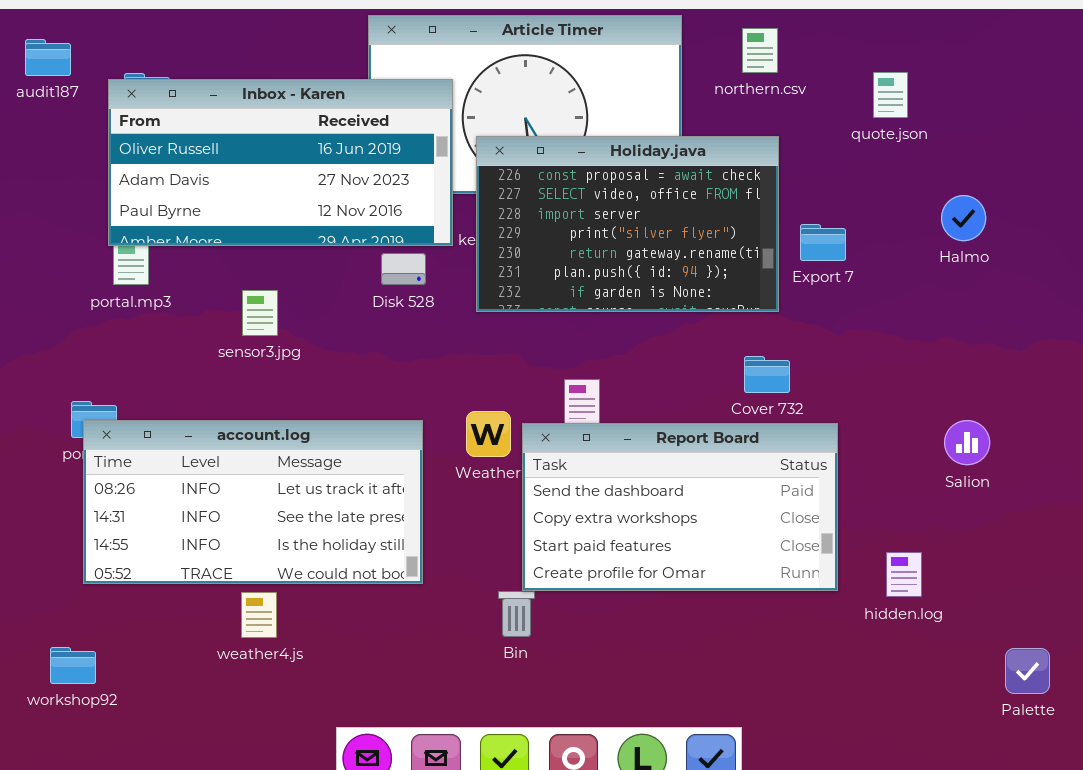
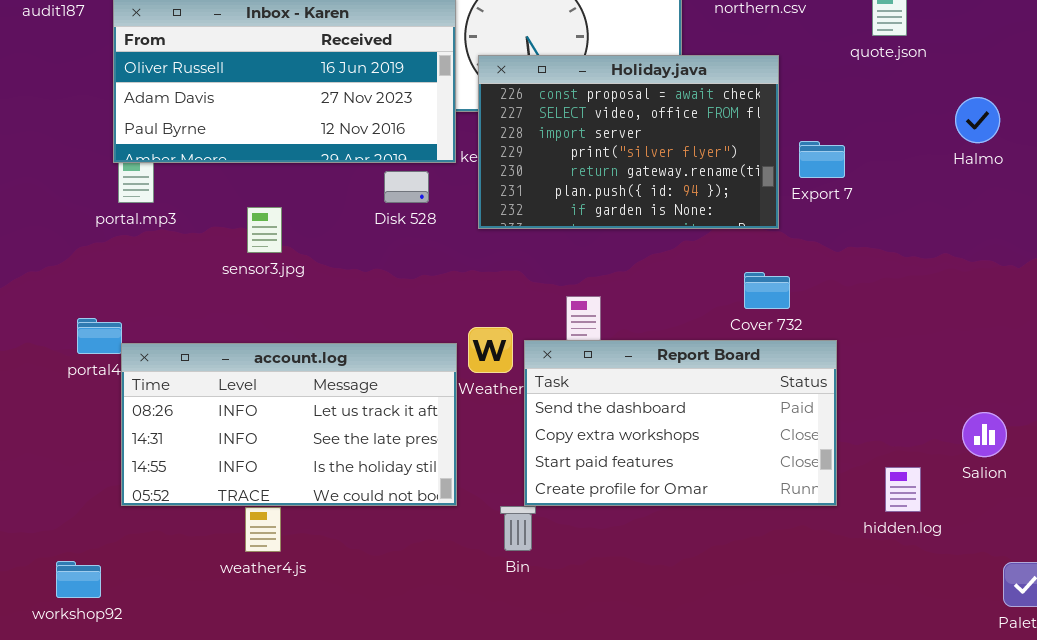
Halmo: [941,195,986,241] -> [955,97,1000,143], moved
account.log: [83,420,423,584] -> [121,343,457,506], moved
Salion: [944,420,990,465] -> [962,412,1007,457], moved

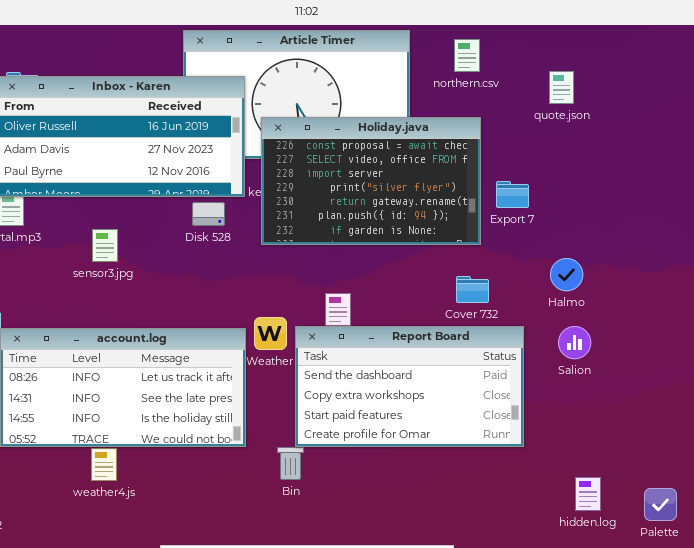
Halmo: [955,97,1000,143] -> [550,258,583,291], moved
Salion: [962,412,1007,457] -> [558,326,591,359], moved
hidden.log: [885,467,921,512] -> [575,477,601,511], moved

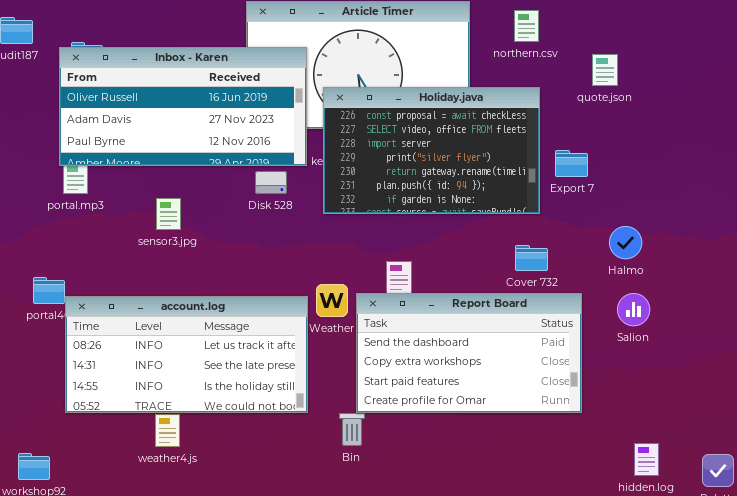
quote.json: [549,71,574,104] -> [592,54,618,86], moved

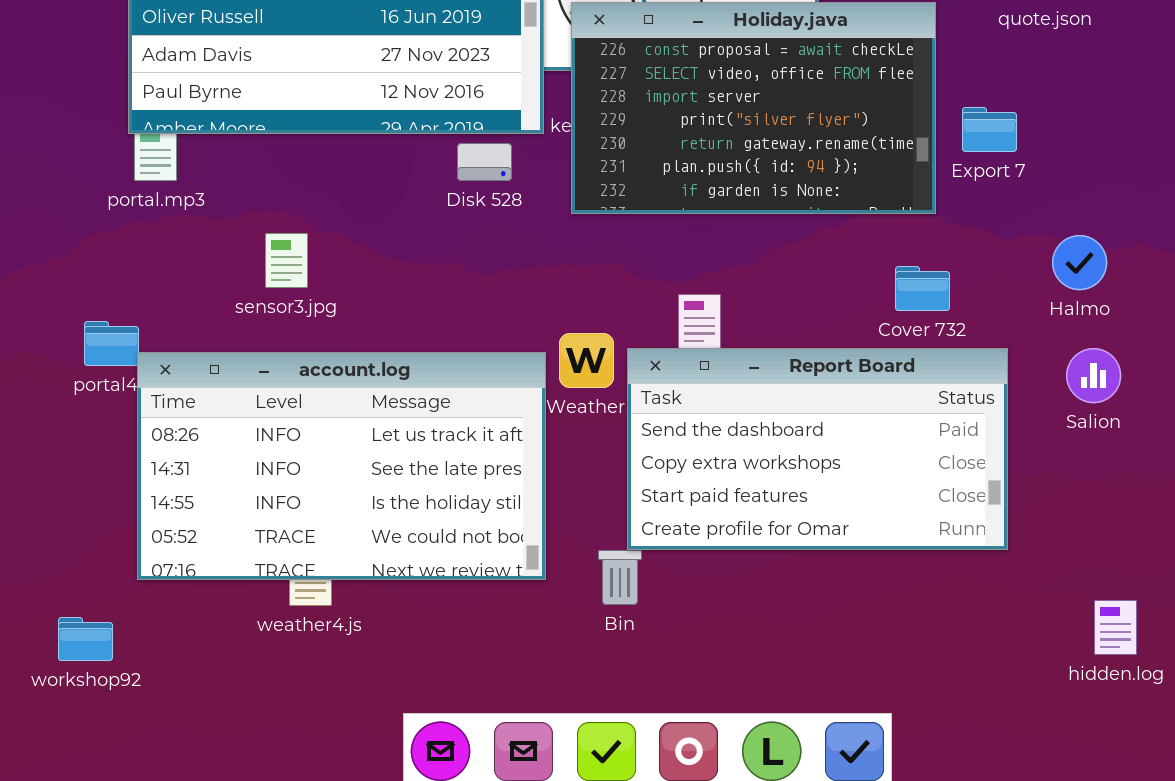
sensor3.jpg: [156,198,181,230] -> [265,233,308,288], moved
account.log: [65,296,308,413] -> [137,352,546,580], resized

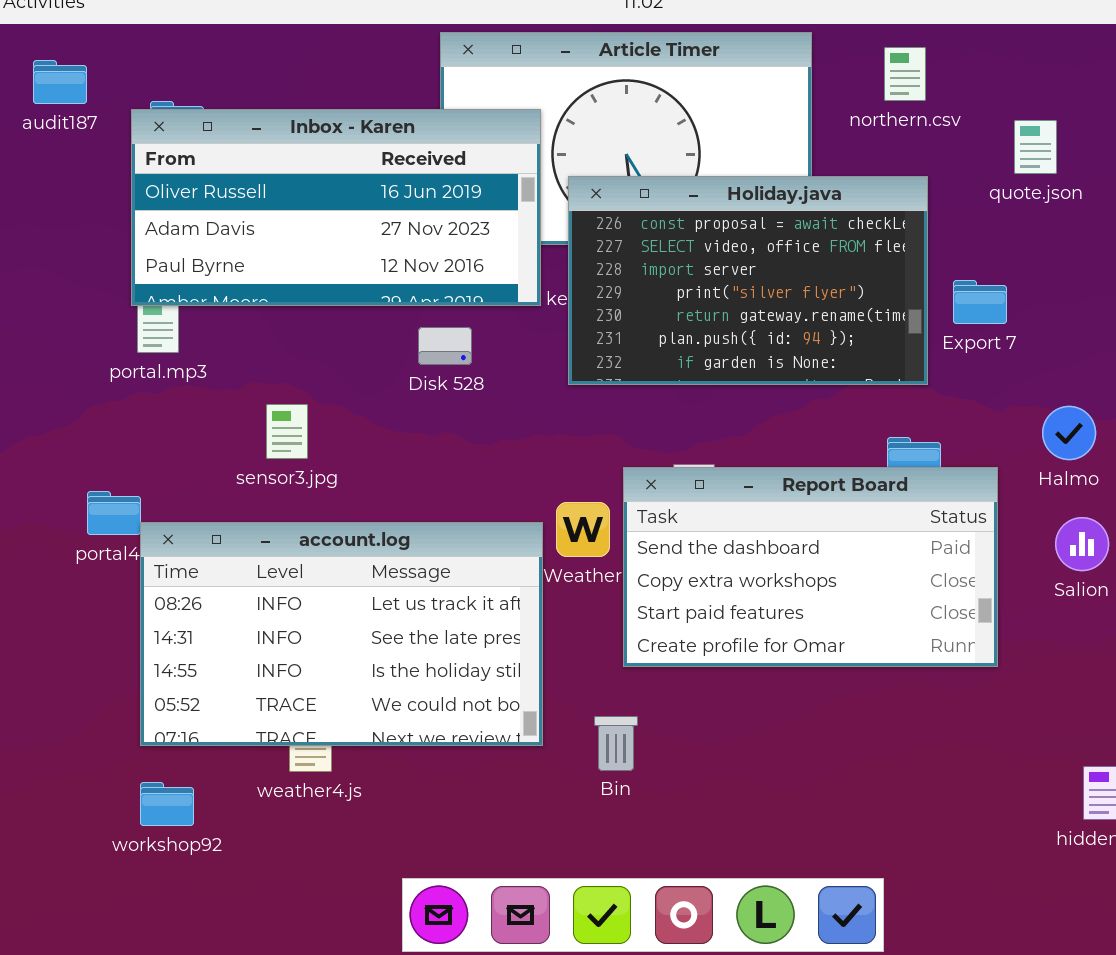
Disk 528: [457,143,512,181] -> [418,327,472,365], moved
Report Board: [627,348,1008,550] -> [623,467,998,667], moved
workshop92: [58,617,113,661] -> [140,782,194,826], moved

